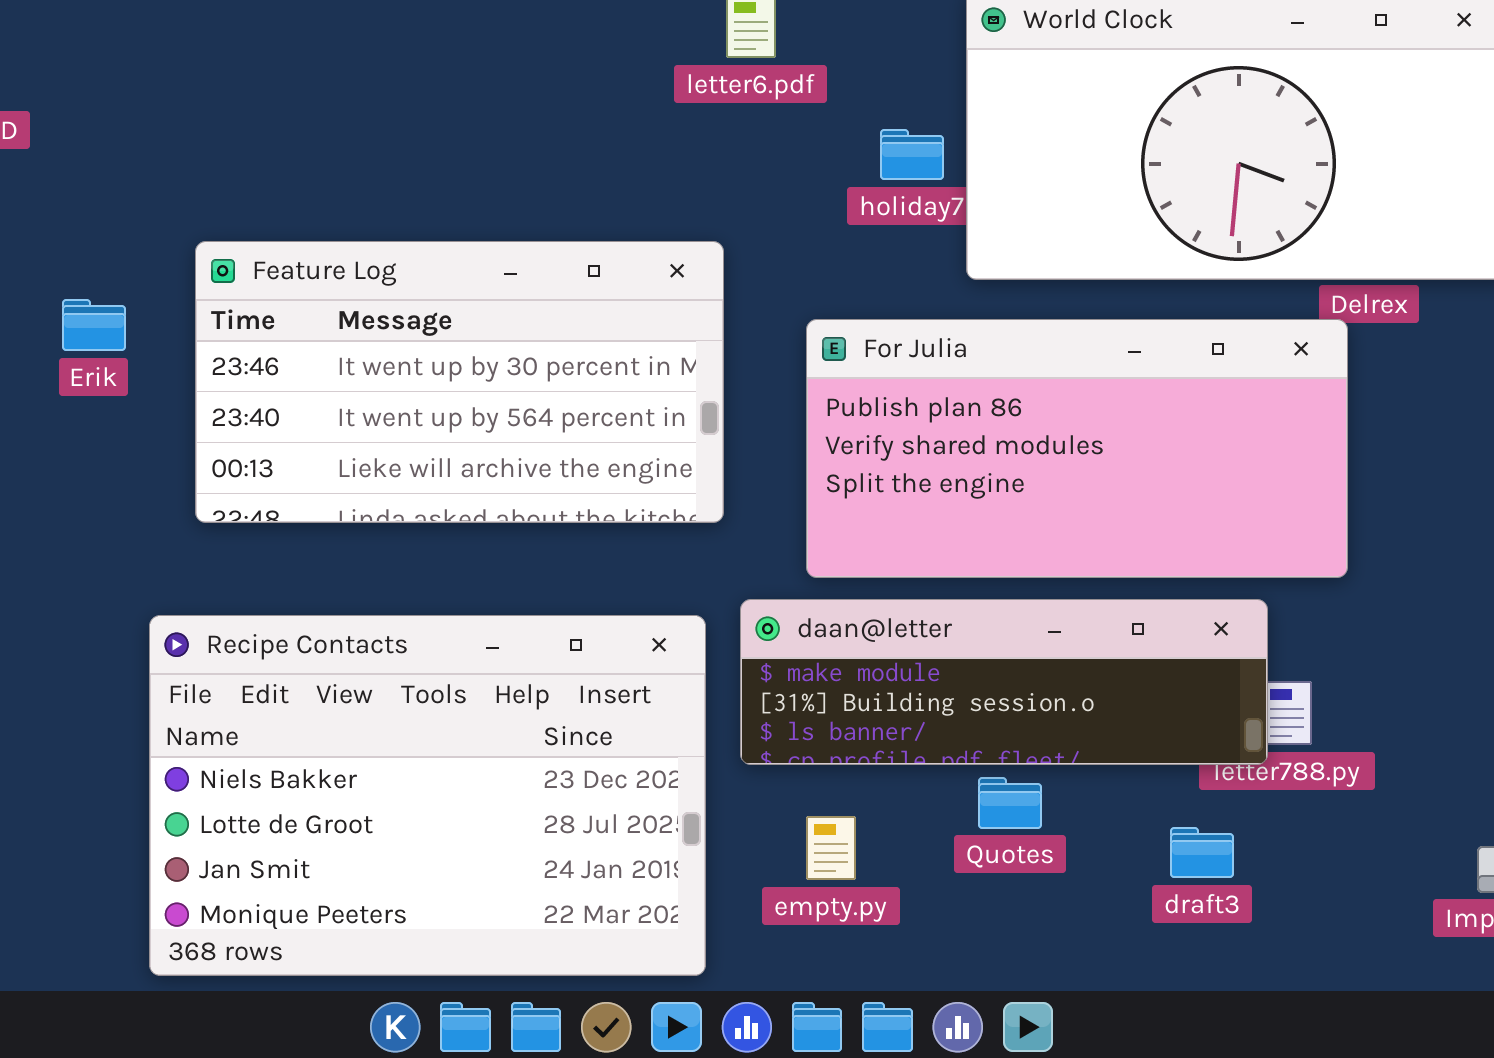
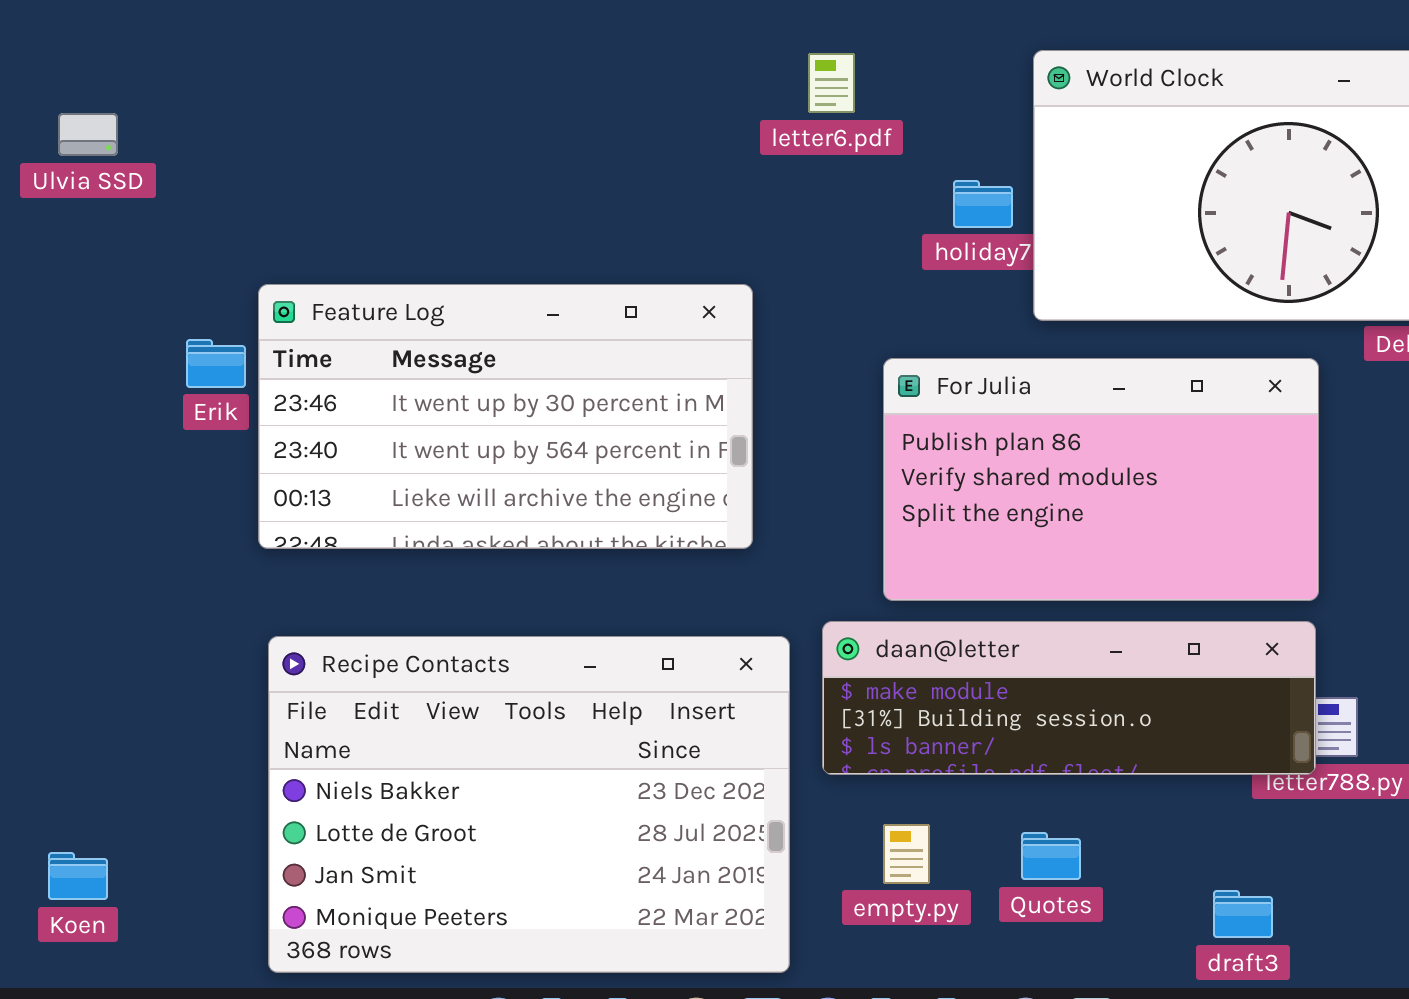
Feature Log: [195,241,724,523] -> [258,284,753,549], moved
For Julia: [806,319,1348,578] -> [883,358,1319,601], resized
Quotes: [978,777,1042,829] -> [1021,832,1081,880], moved
draft3: [1170,827,1234,878] -> [1213,890,1273,938], moved

